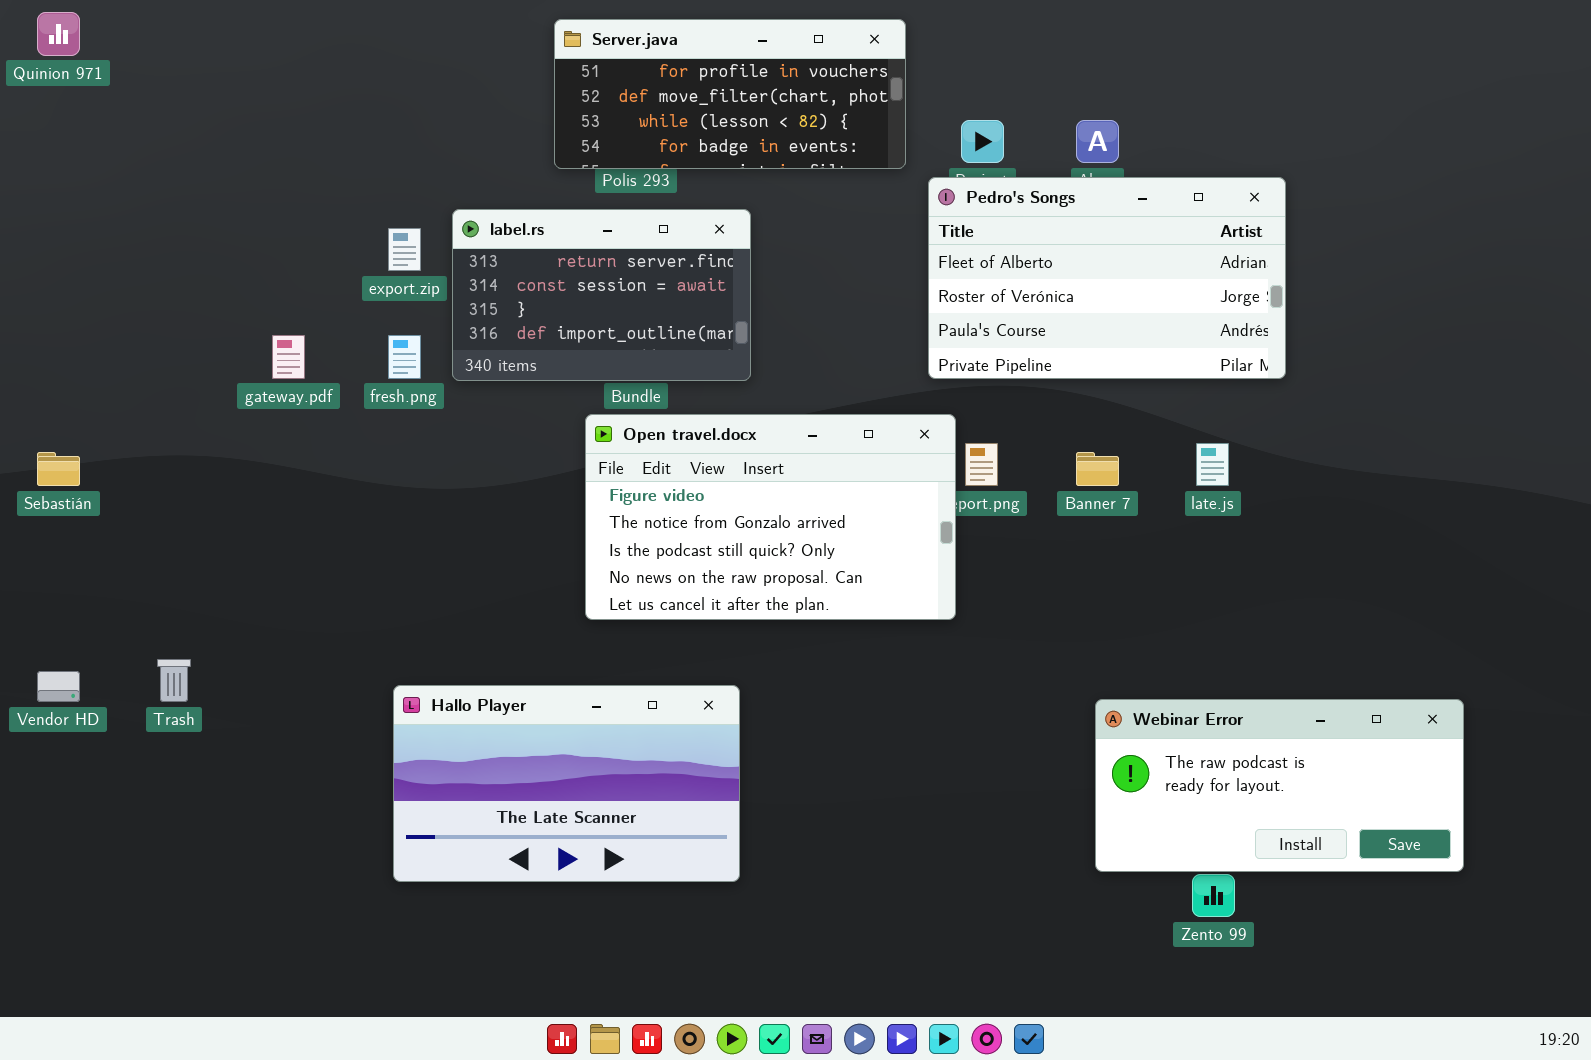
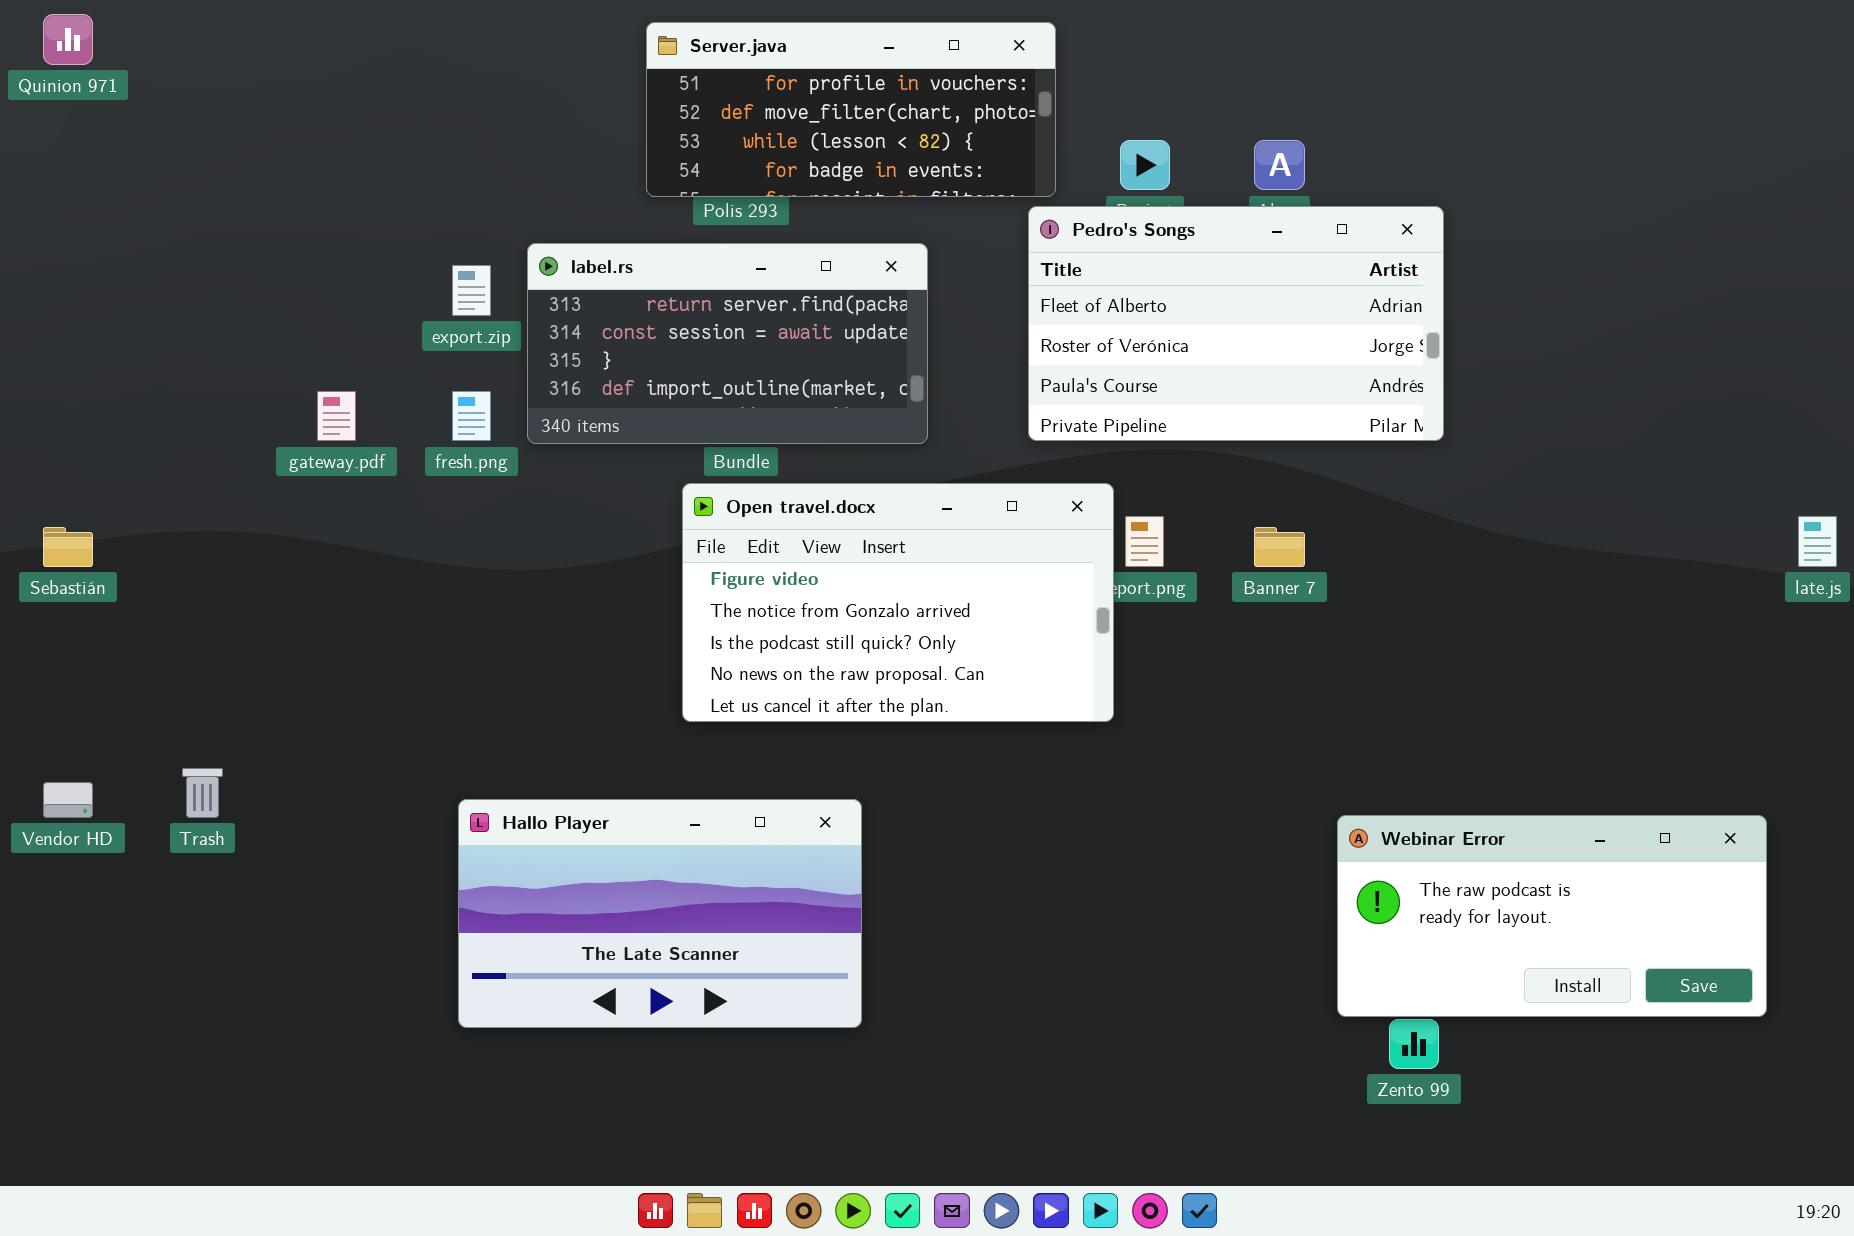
Pedro's Songs: [928,177,1286,379] -> [1028,206,1444,441], moved
label.rs: [452,209,751,381] -> [527,243,928,444], resized
late.js: [1196,443,1229,486] -> [1798,516,1837,567], moved
Webinar Error: [1095,699,1464,872] -> [1337,815,1767,1017], moved

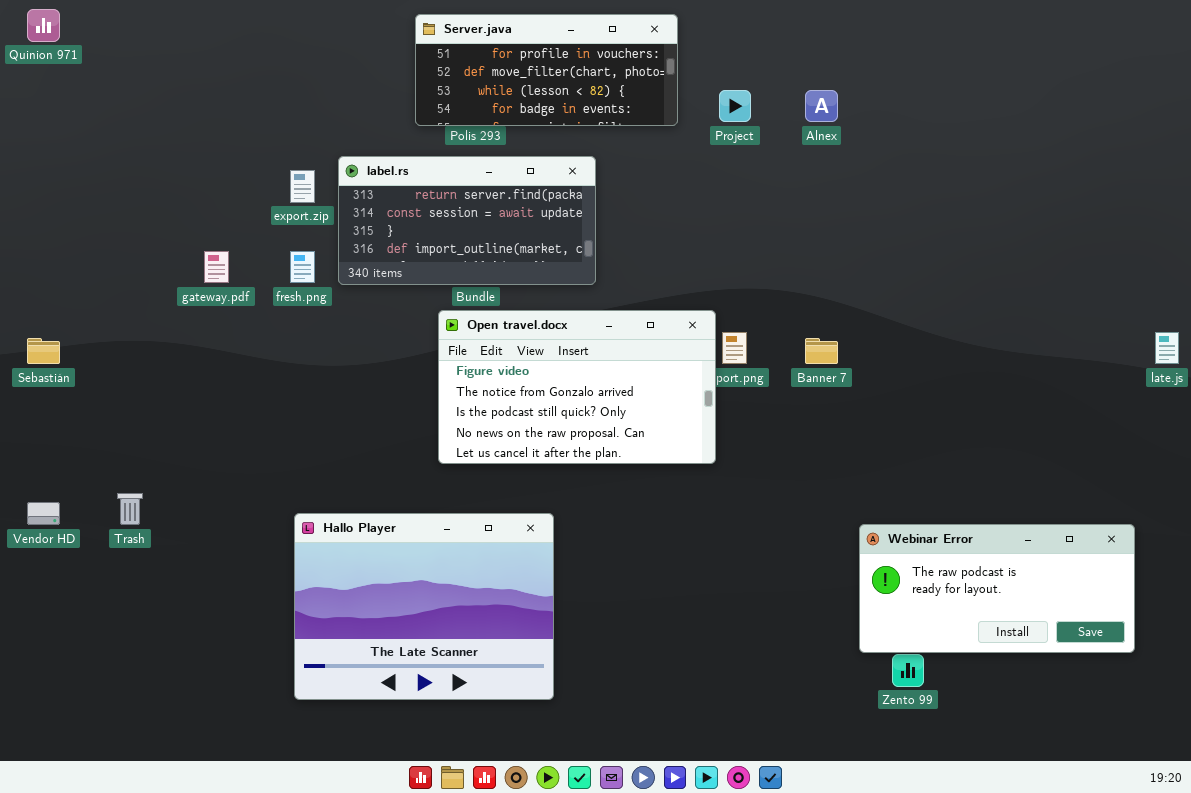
Pedro's Songs: [1028,206,1444,441] -> none, closed
Hallo Player: [458,799,862,1028] -> [294,513,554,700], resized

